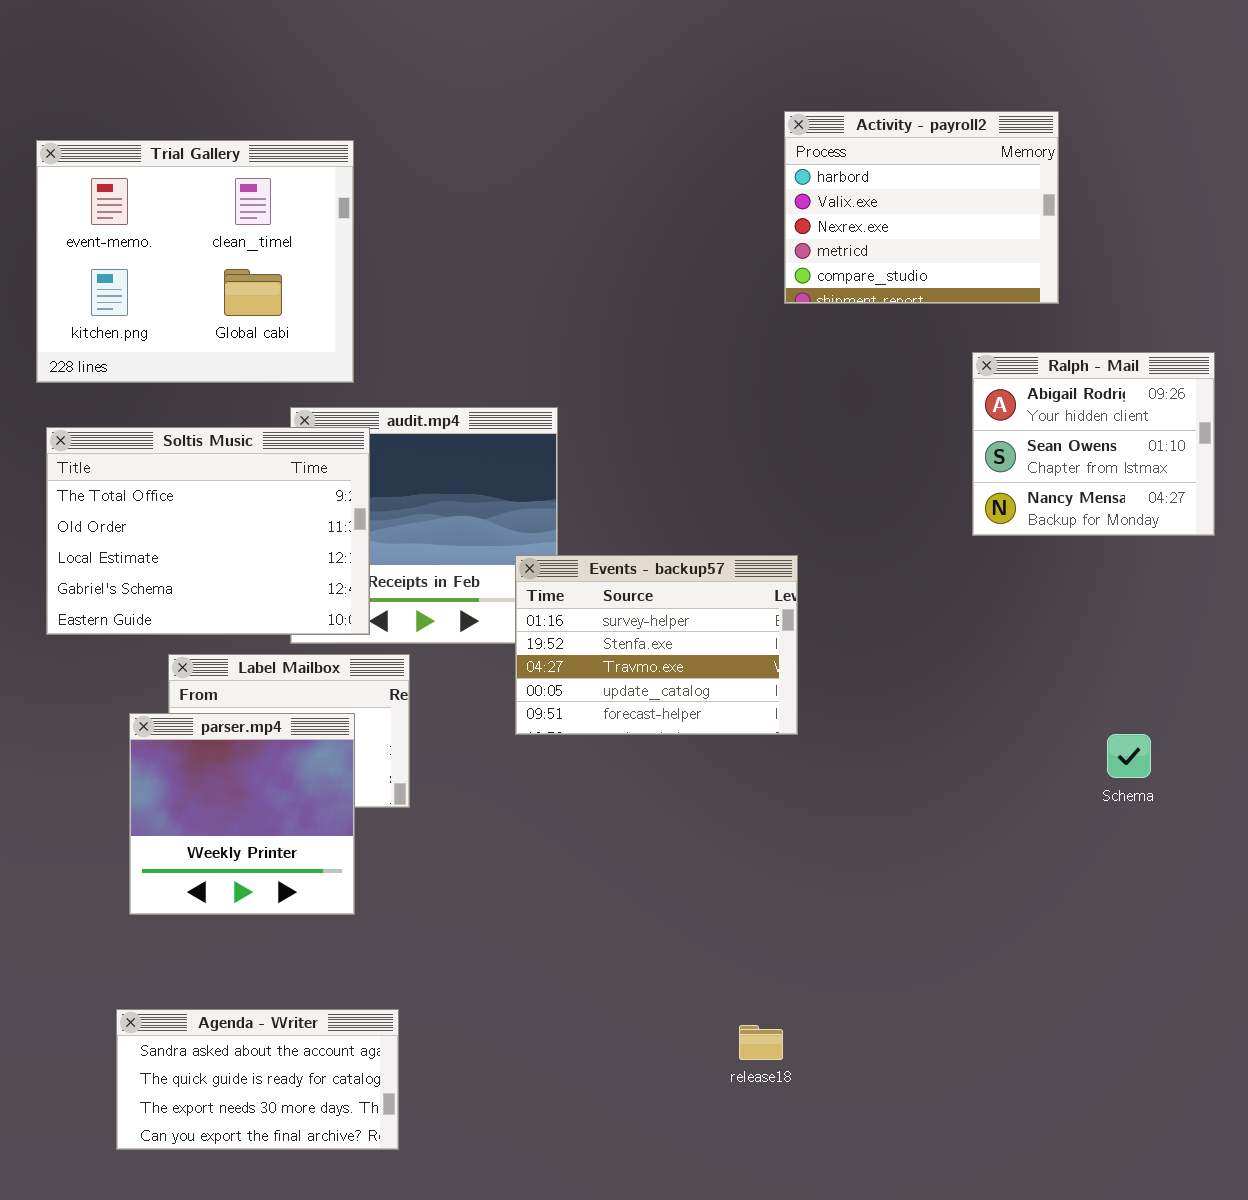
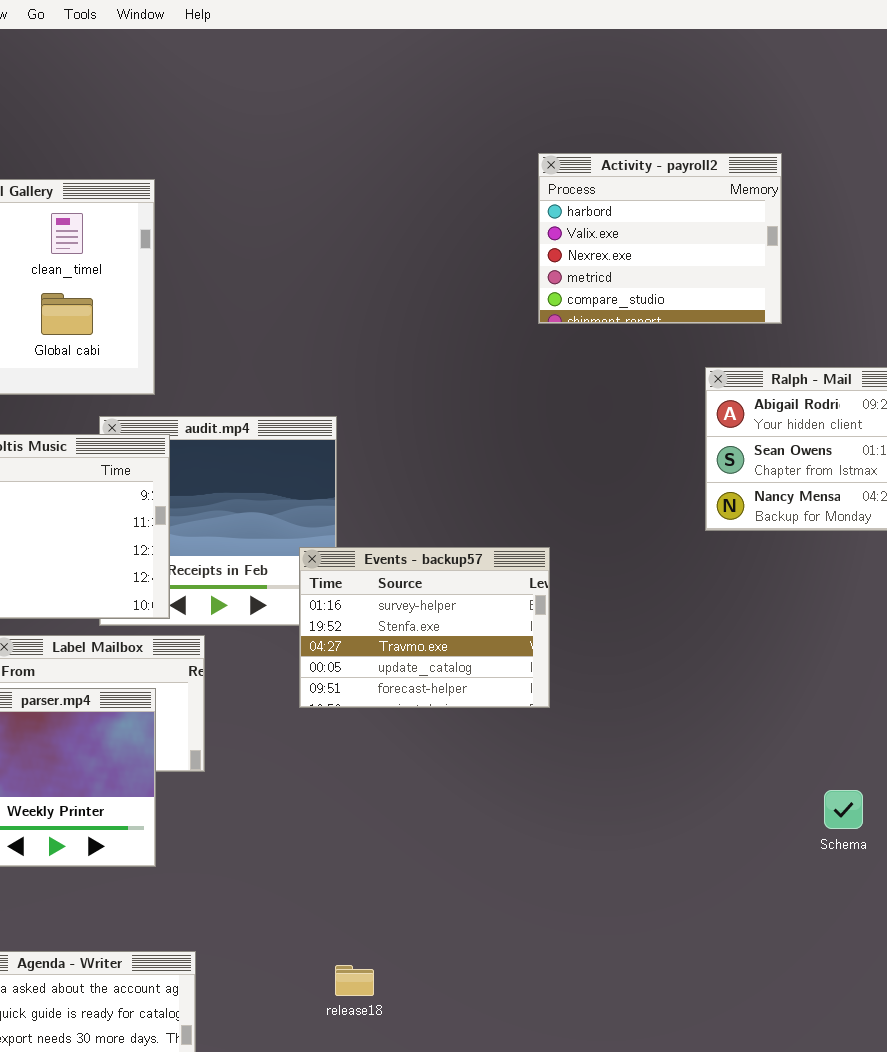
Schema: [1107,734,1151,778] -> [824,790,863,829], moved
release18: [739,1025,783,1060] -> [335,965,374,996], moved

